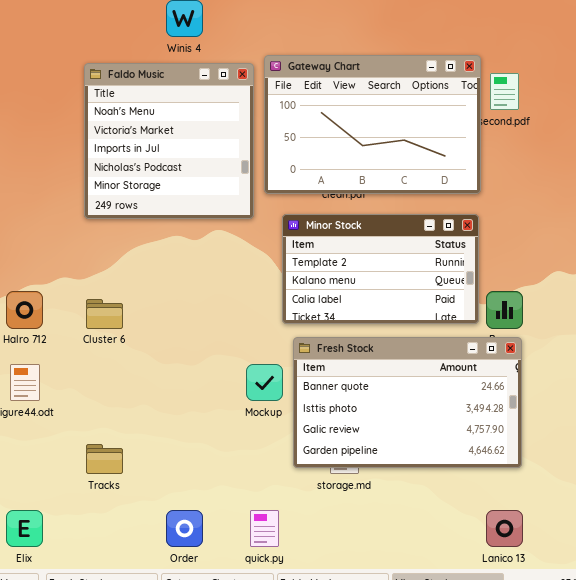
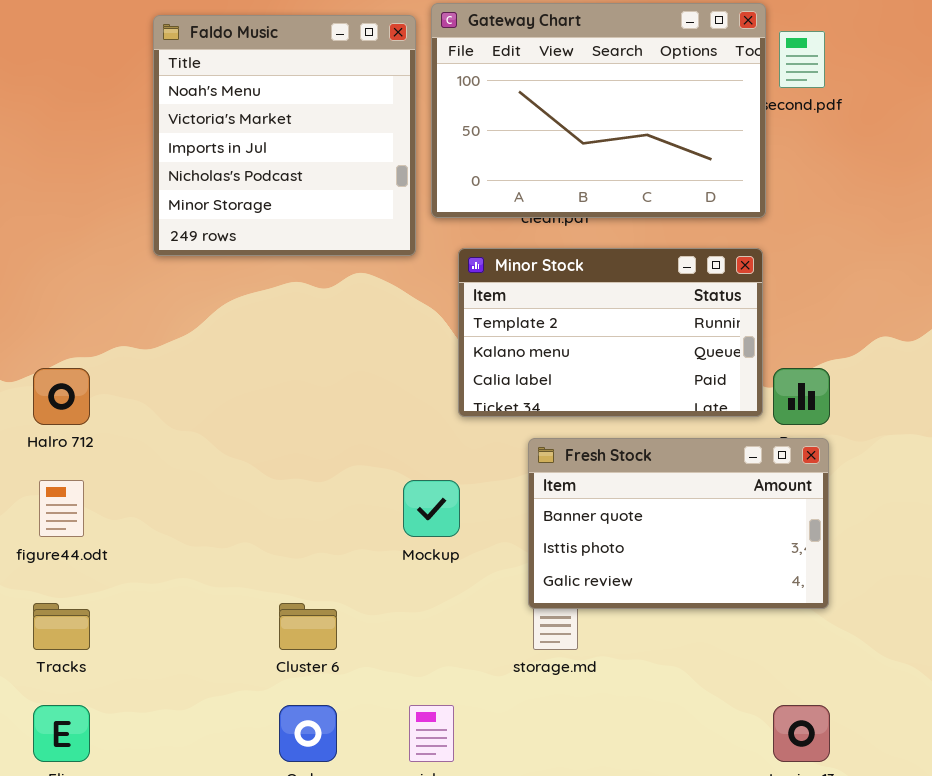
Cluster 6: [86,299,123,329] -> [279,603,337,650], moved
Fresh Stock: [293,337,522,468] -> [528,438,829,609], resized
Tracks: [86,444,123,474] -> [33,603,90,650], moved

